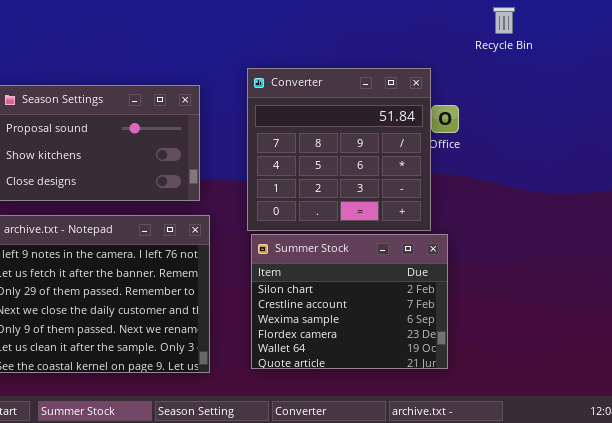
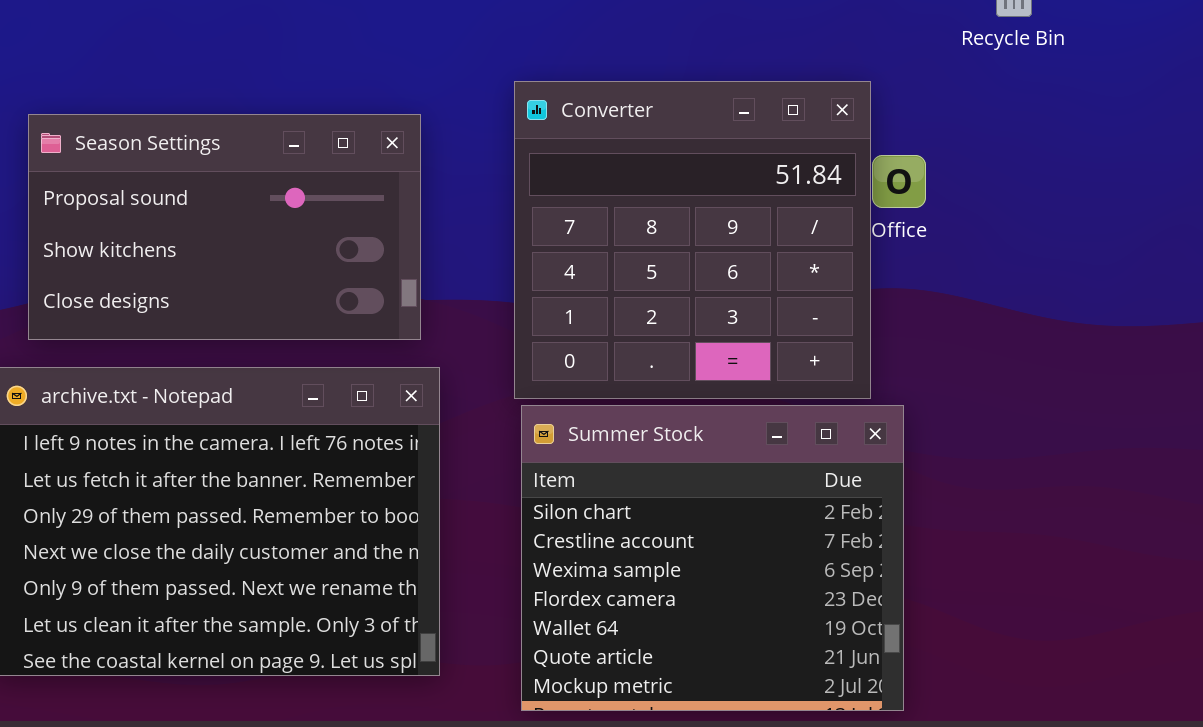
Summer Stock: [251,234,448,369] -> [521,405,904,711], resized

